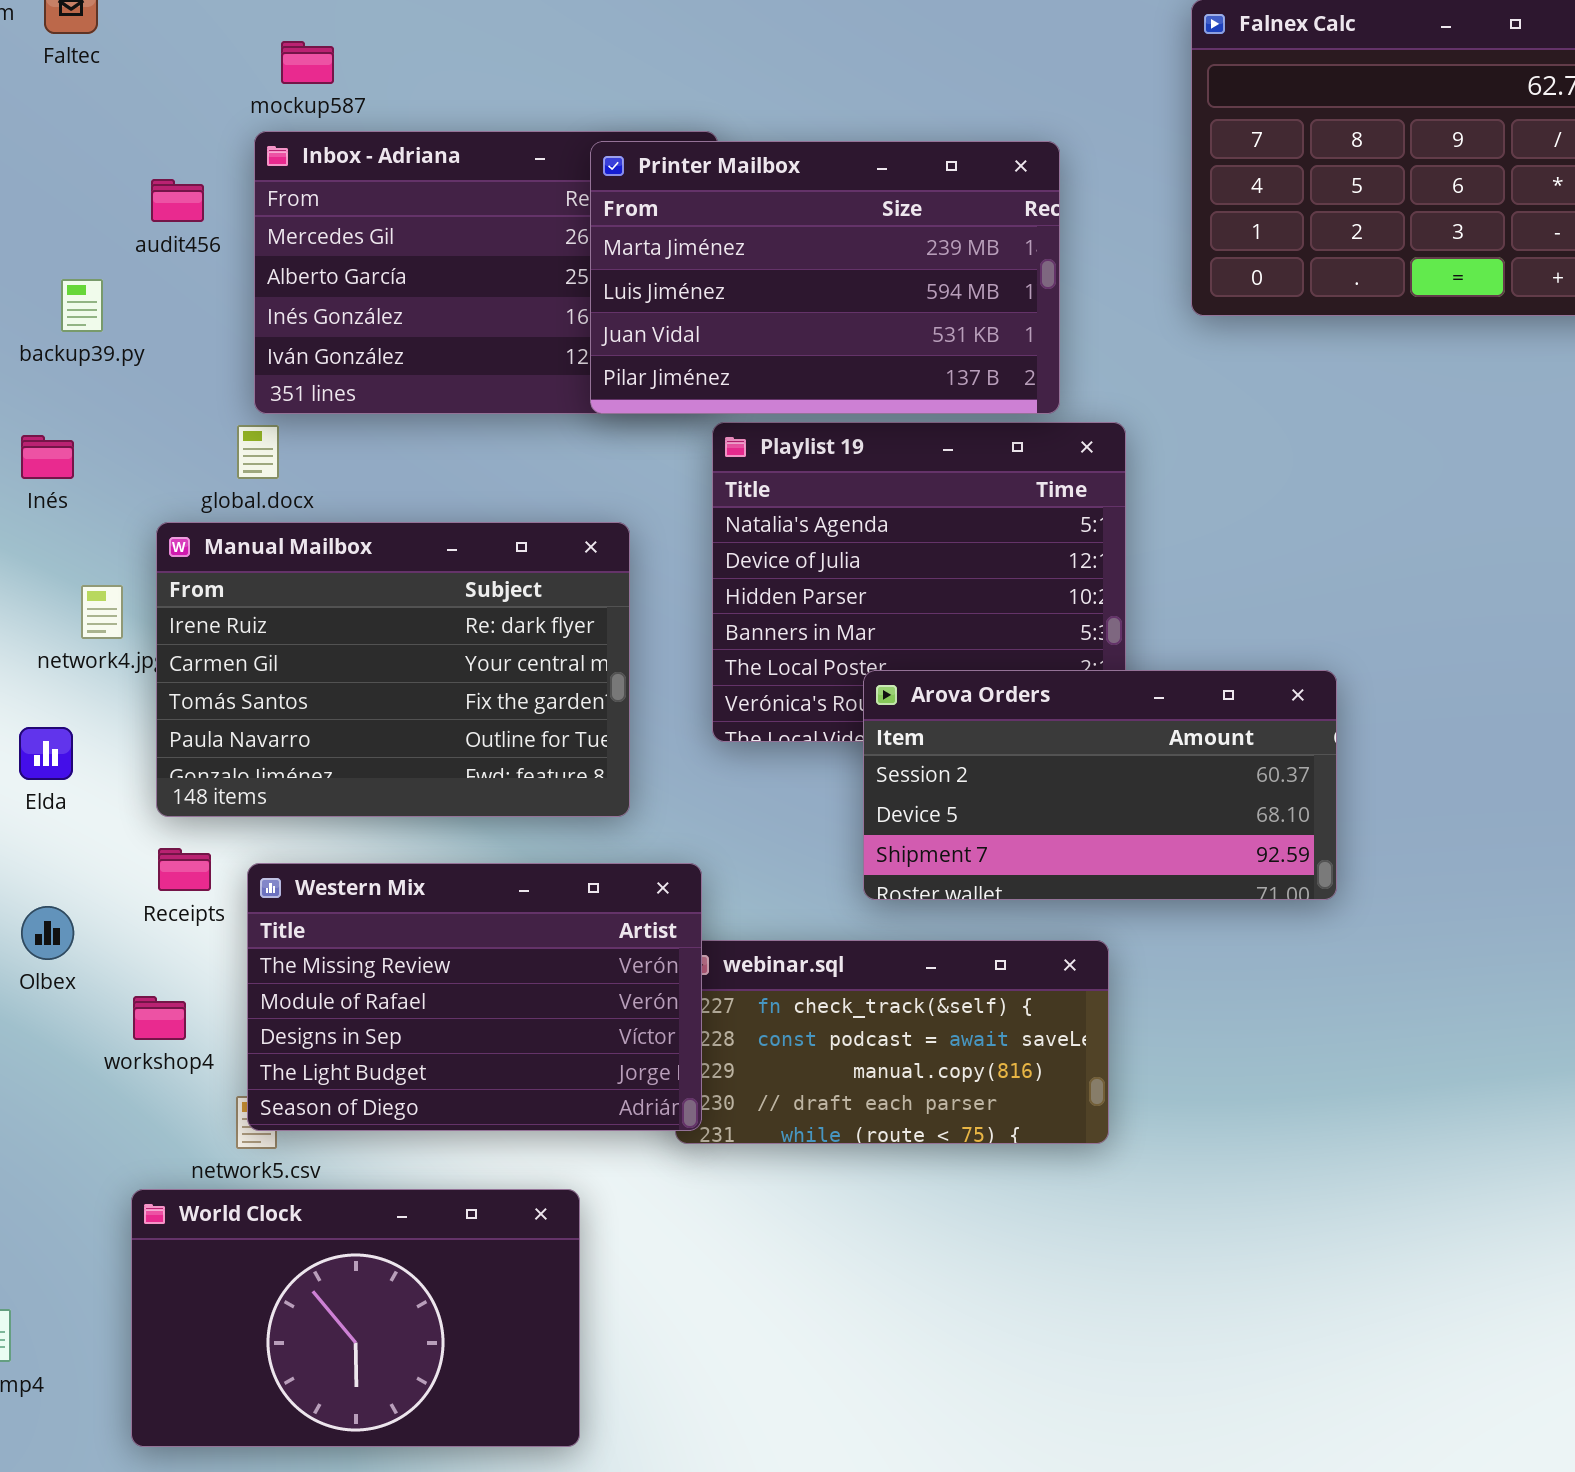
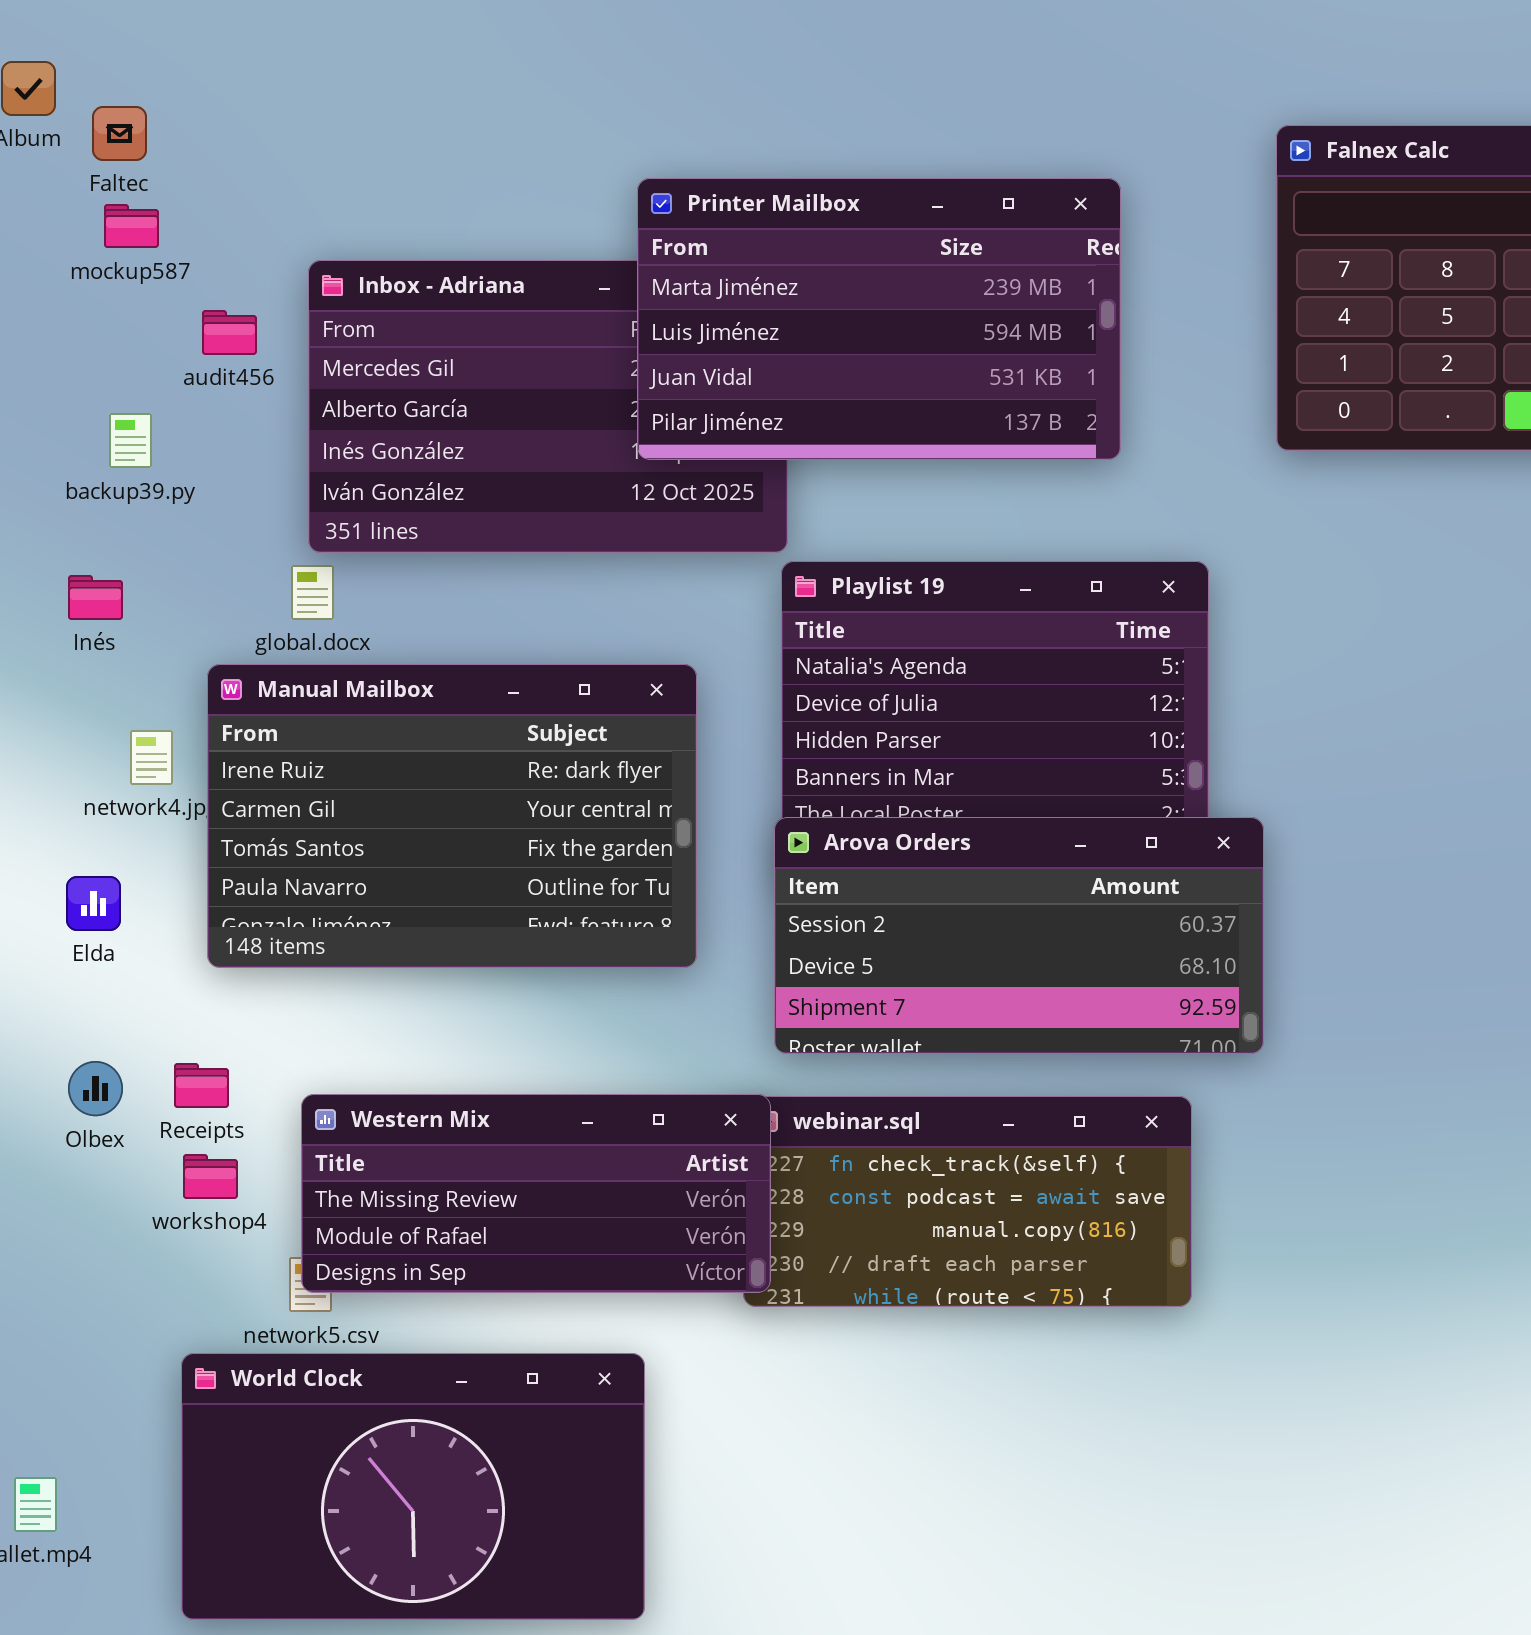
mockup587: [281,41,334,84] -> [104,204,159,248], moved
Printer Mailbox: [590,141,1060,414] -> [637,178,1121,460], moved
Arova Orders: [863,670,1337,900] -> [774,817,1264,1054], moved
Receipts: [158,848,211,891] -> [174,1063,229,1108], moved
Western Mix: [247,863,702,1131] -> [301,1094,771,1293], resized

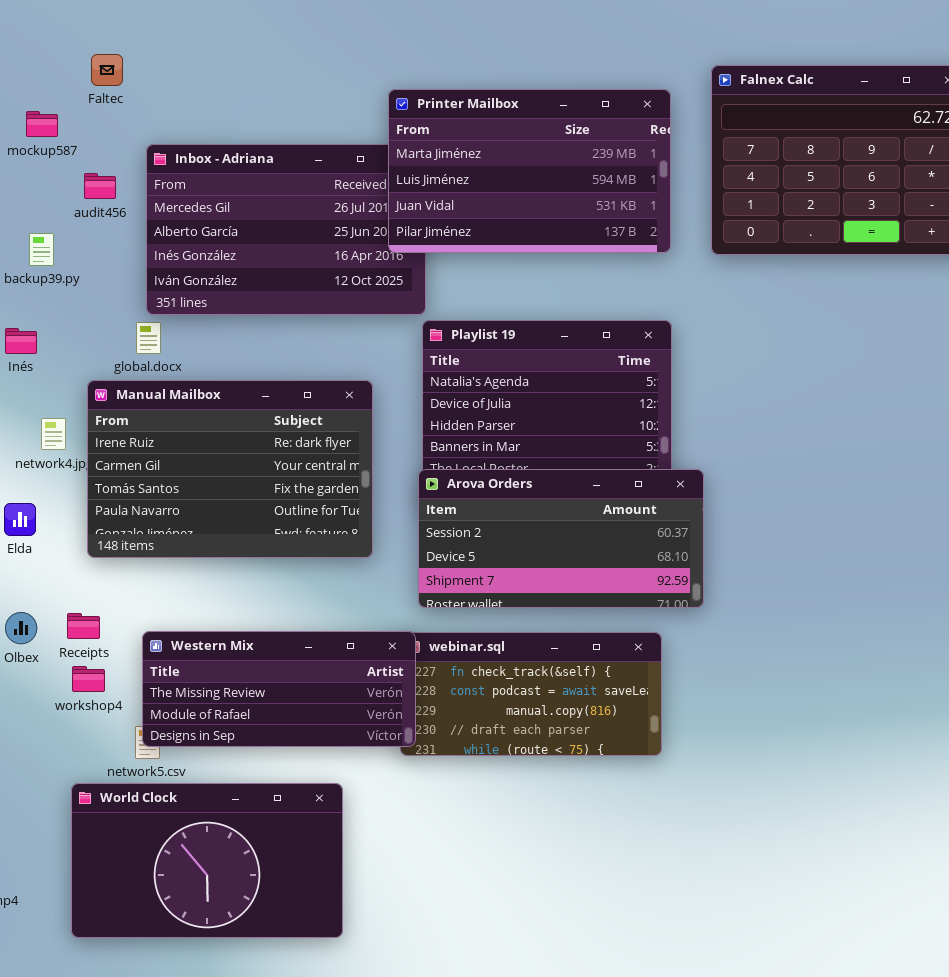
Faltec: [92,106,147,161] -> [91,54,123,86], moved
Printer Mailbox: [637,178,1121,460] -> [388,89,671,253], moved

